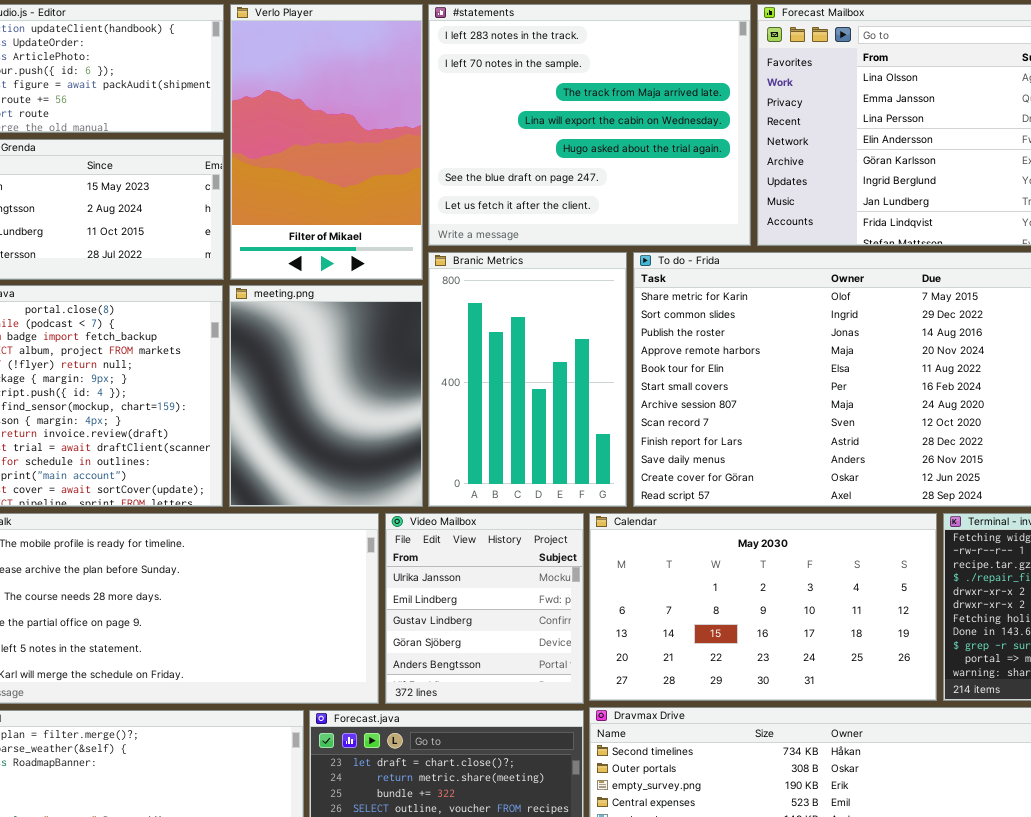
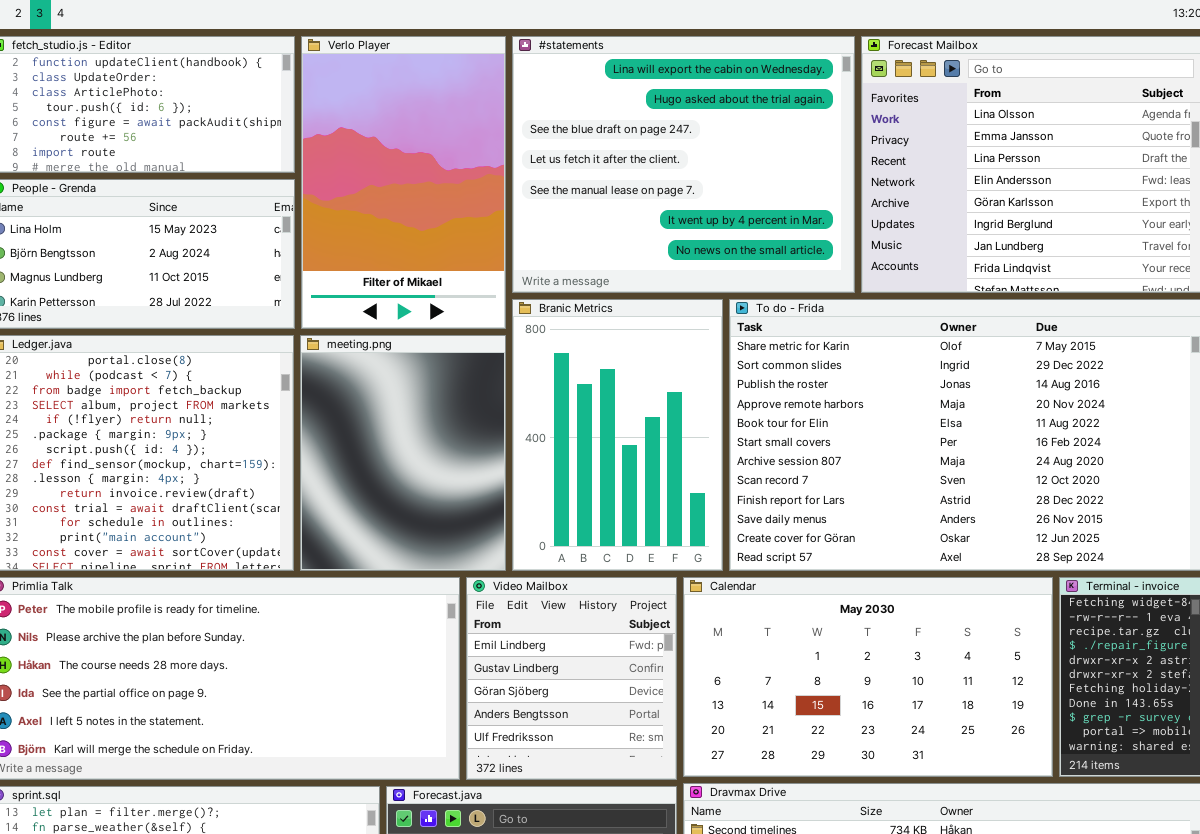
#statements: [428,4,751,246] -> [512,36,855,293], scrolled down 3 rows
Video Mailbox: [385,513,584,704] -> [466,577,677,780], scrolled down 1 row

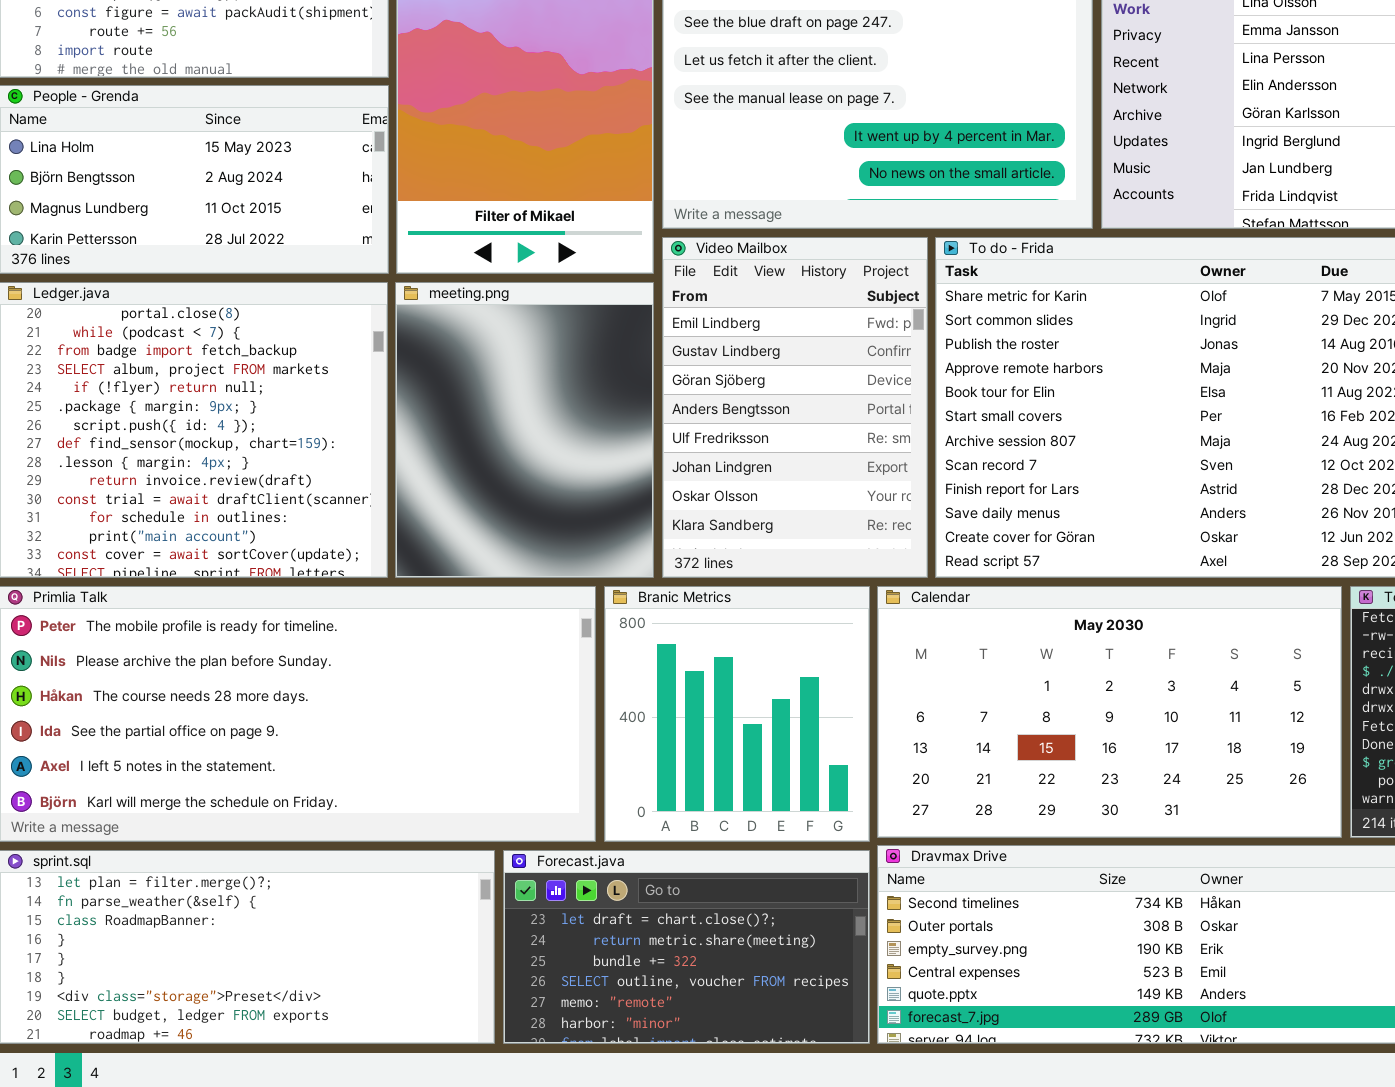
Branic Metrics: [512,299,723,571] -> [604,586,870,842], moved, resized
Video Mailbox: [466,577,677,780] -> [662,237,928,578], moved, resized

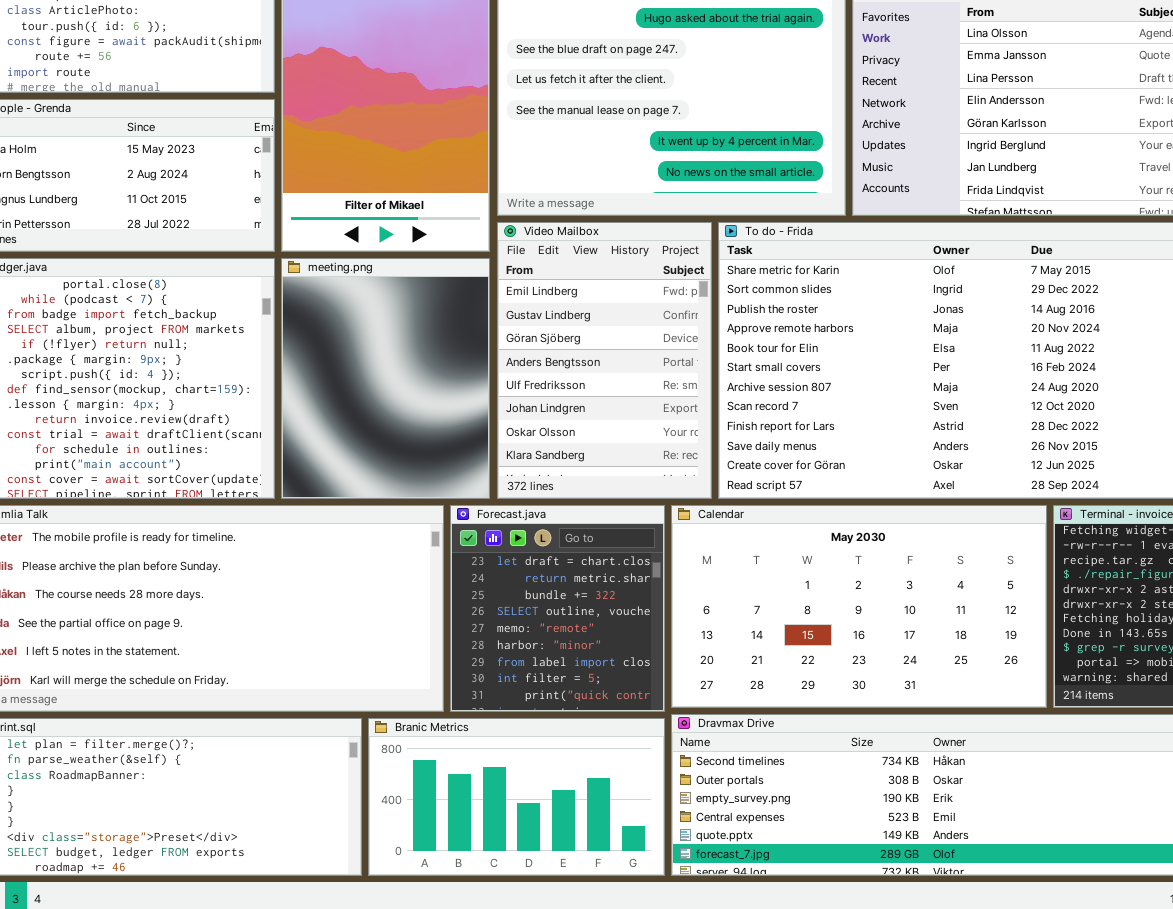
Branic Metrics: [604,586,870,842] -> [368,718,665,876], moved, resized
Forecast.java: [503,850,870,1044] -> [450,505,665,712], moved, resized

